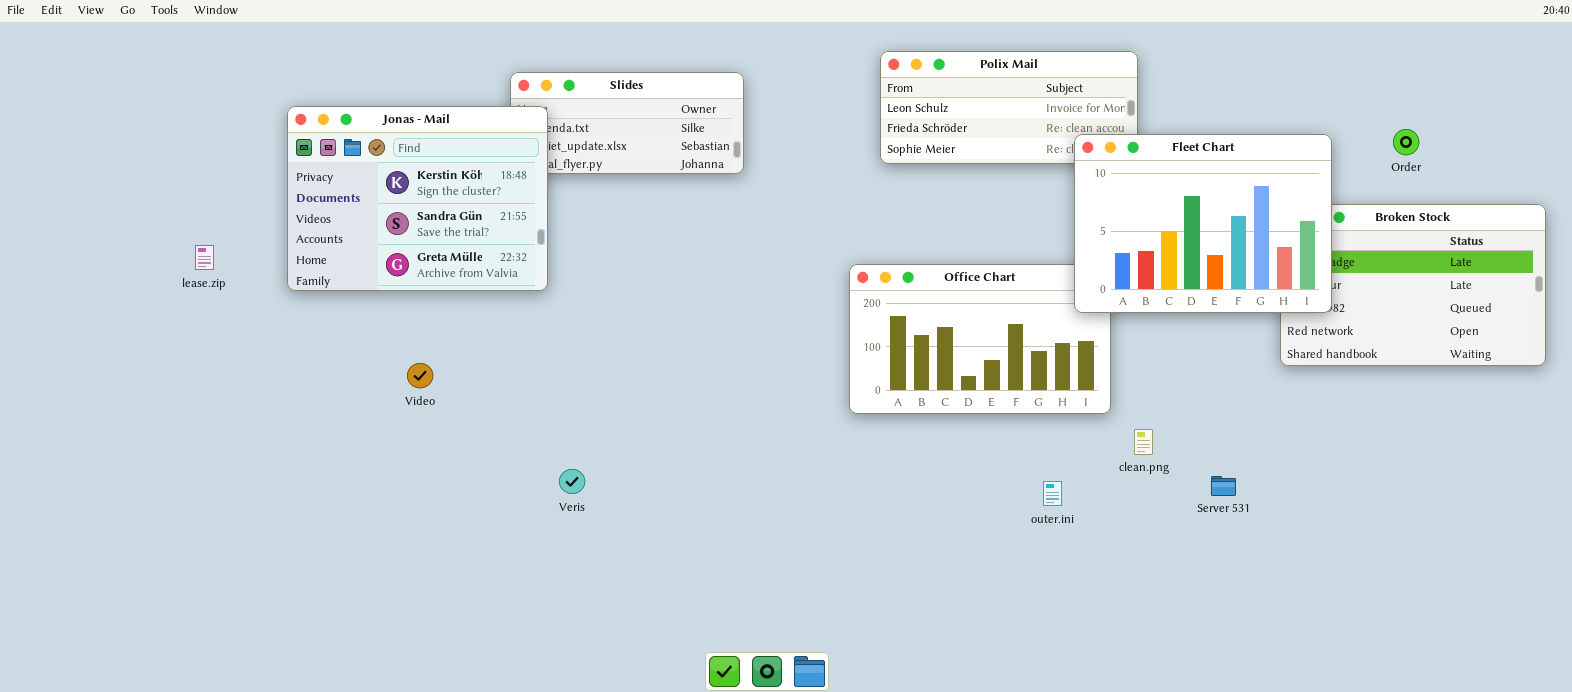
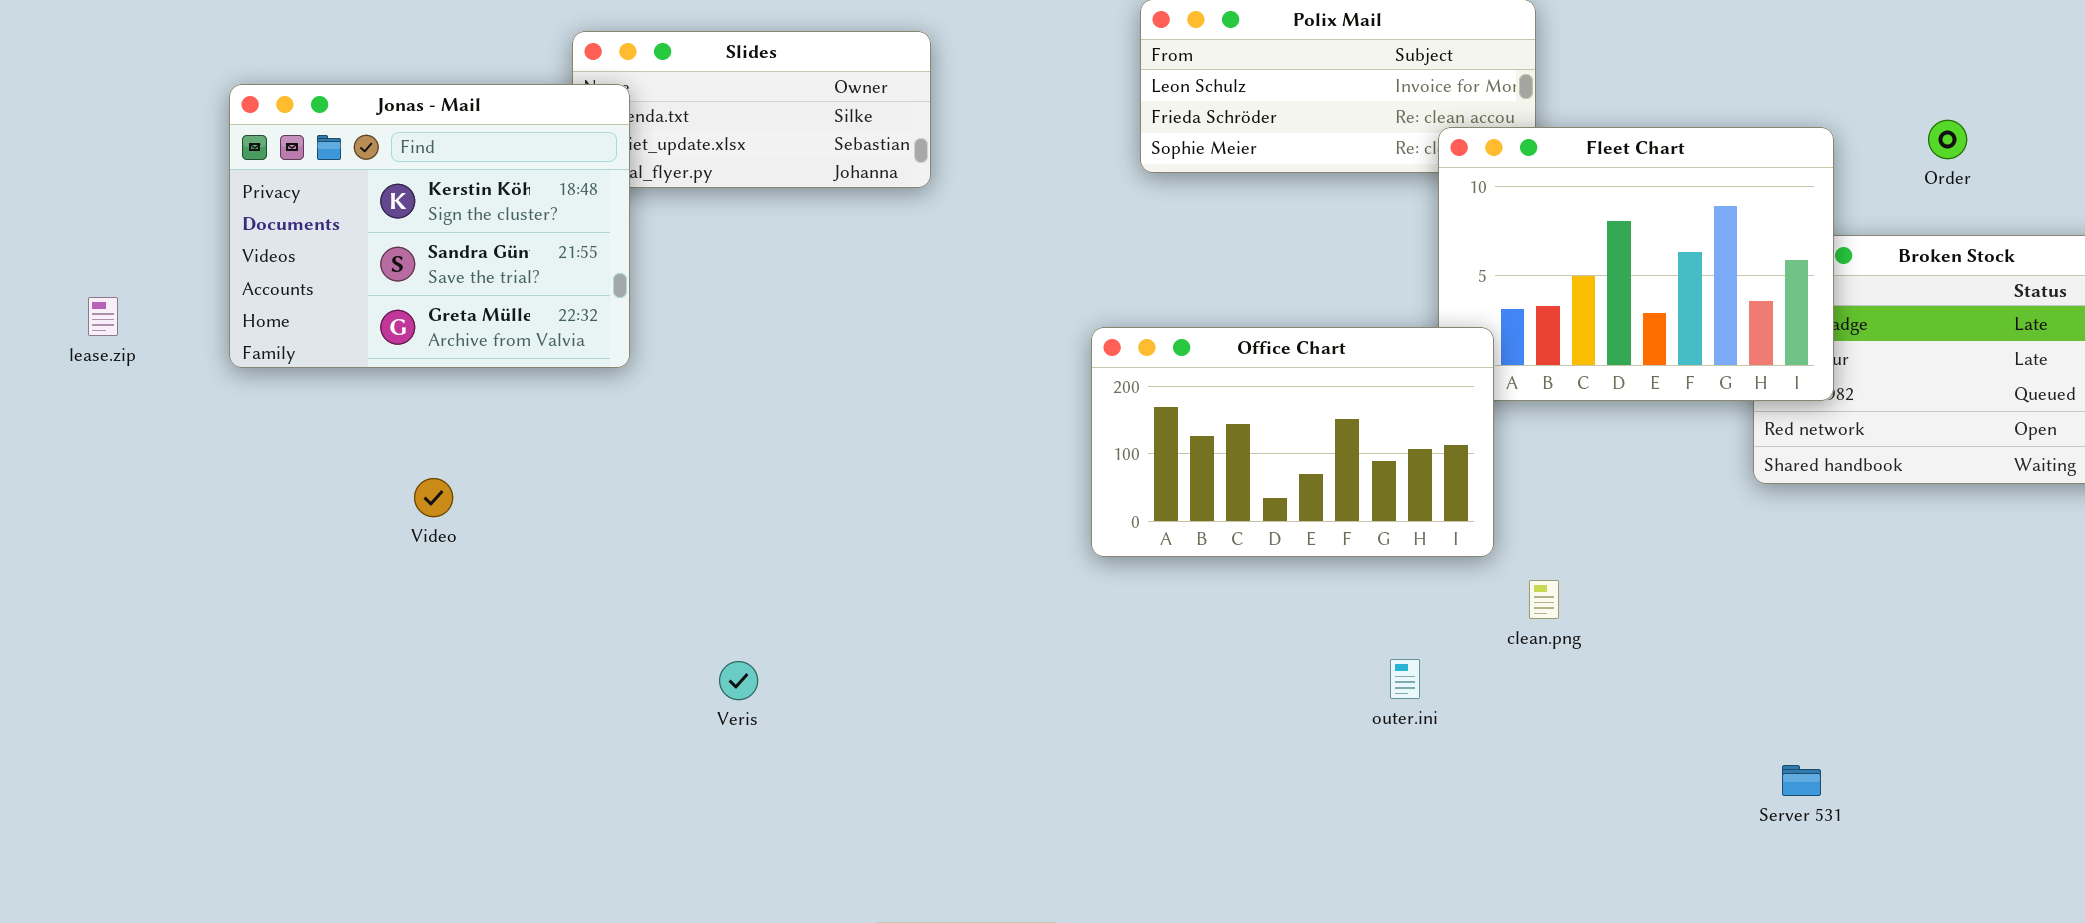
Office Chart: [849,264,1111,414] -> [1091,327,1494,557], raised
Veris: [559,469,585,494] -> [719,661,758,700], moved
Server 531: [1211,476,1236,496] -> [1782,765,1821,796], moved

